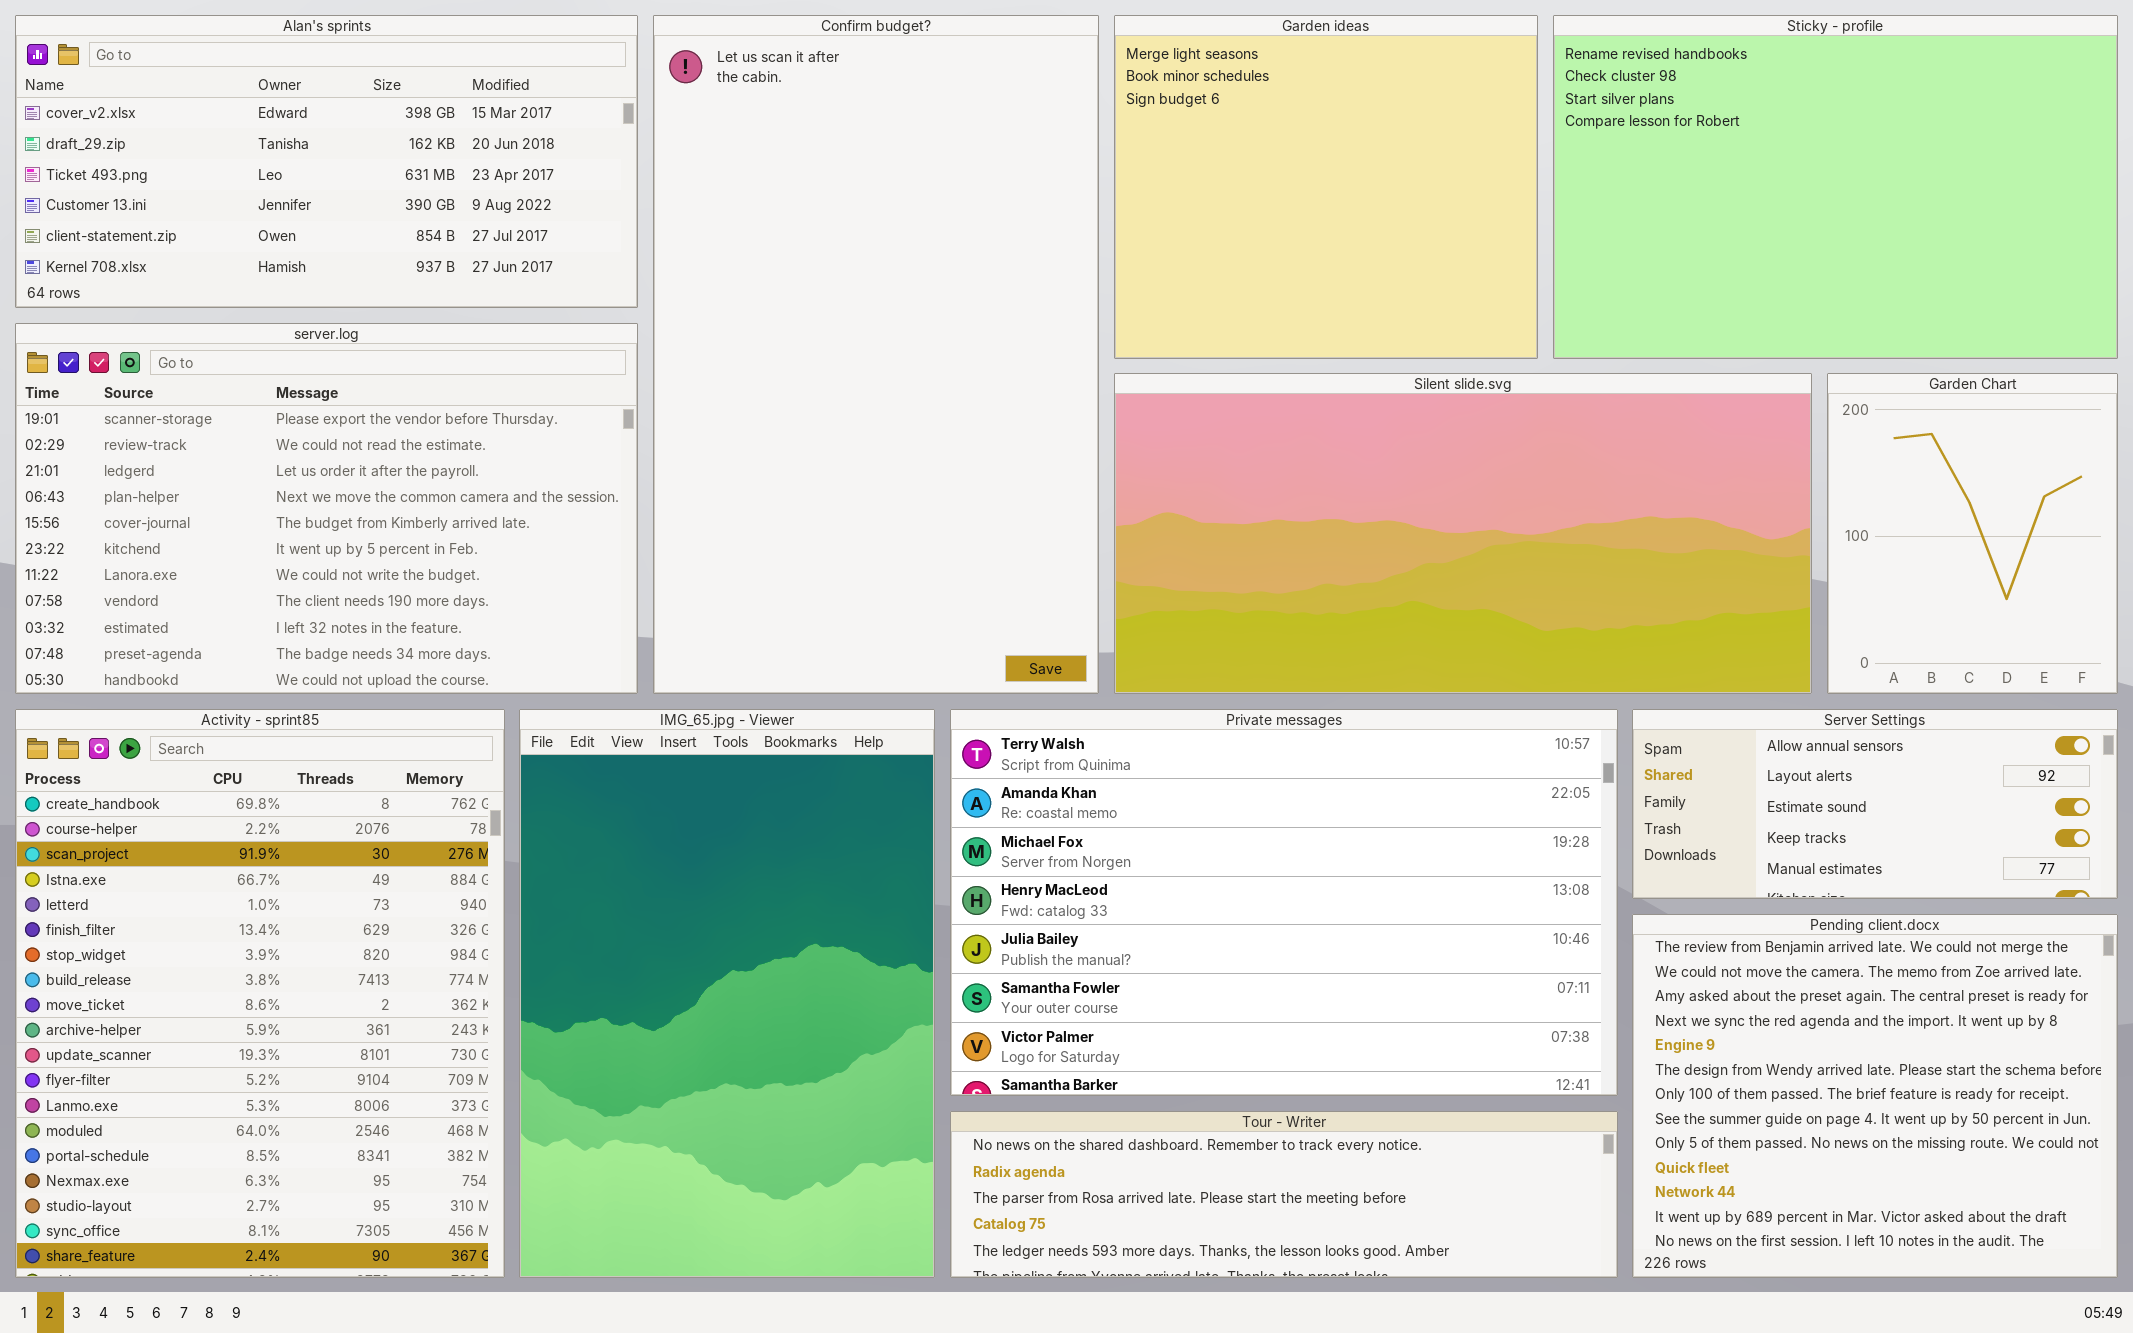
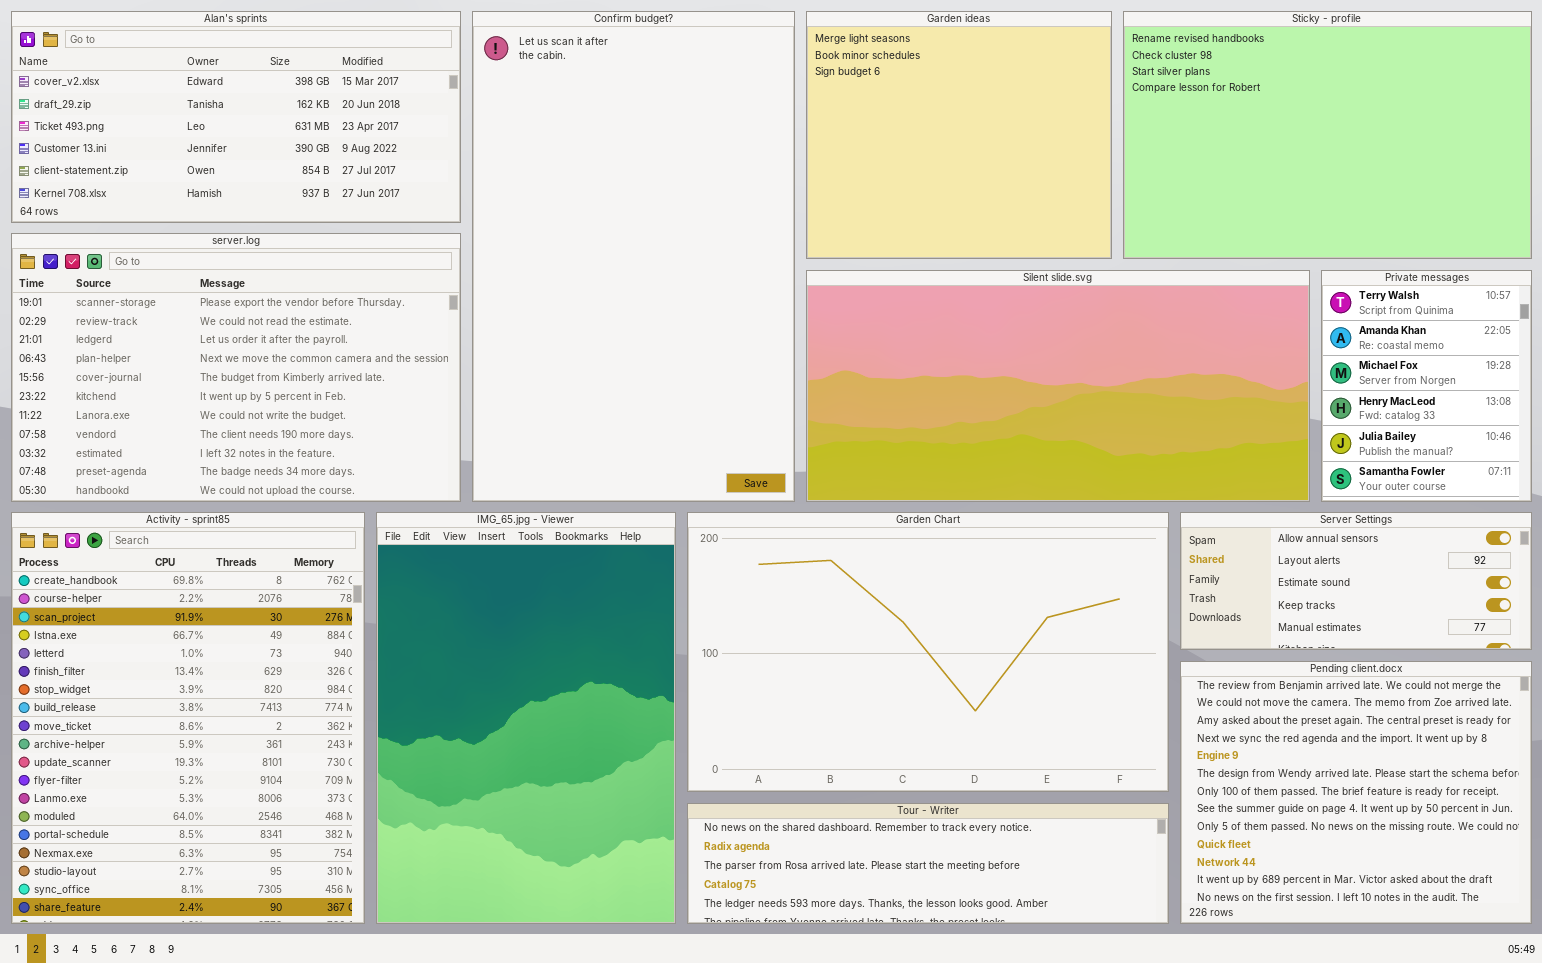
Garden Chart: [1827,373,2118,694] -> [687,512,1169,792], moved, resized
Private messages: [950,709,1618,1096] -> [1321,270,1532,502], moved, resized

